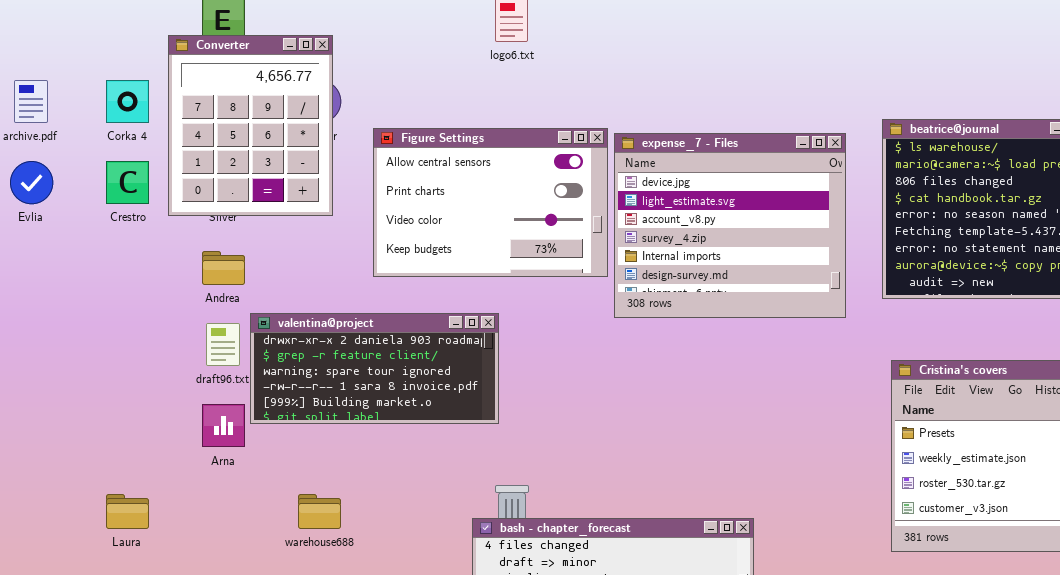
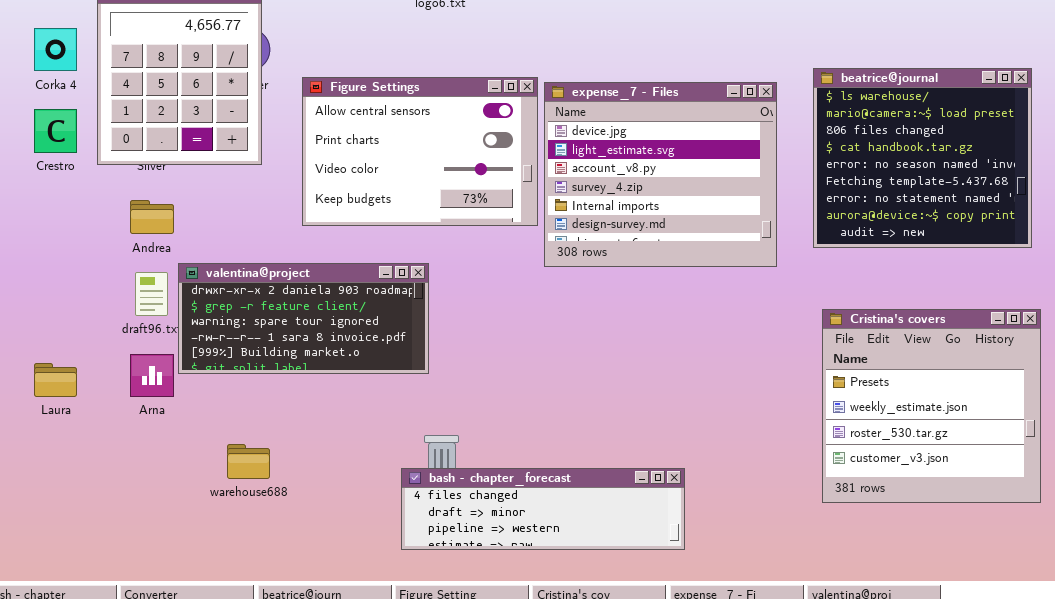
Laura: [106,494,149,529] -> [34,363,77,397], moved

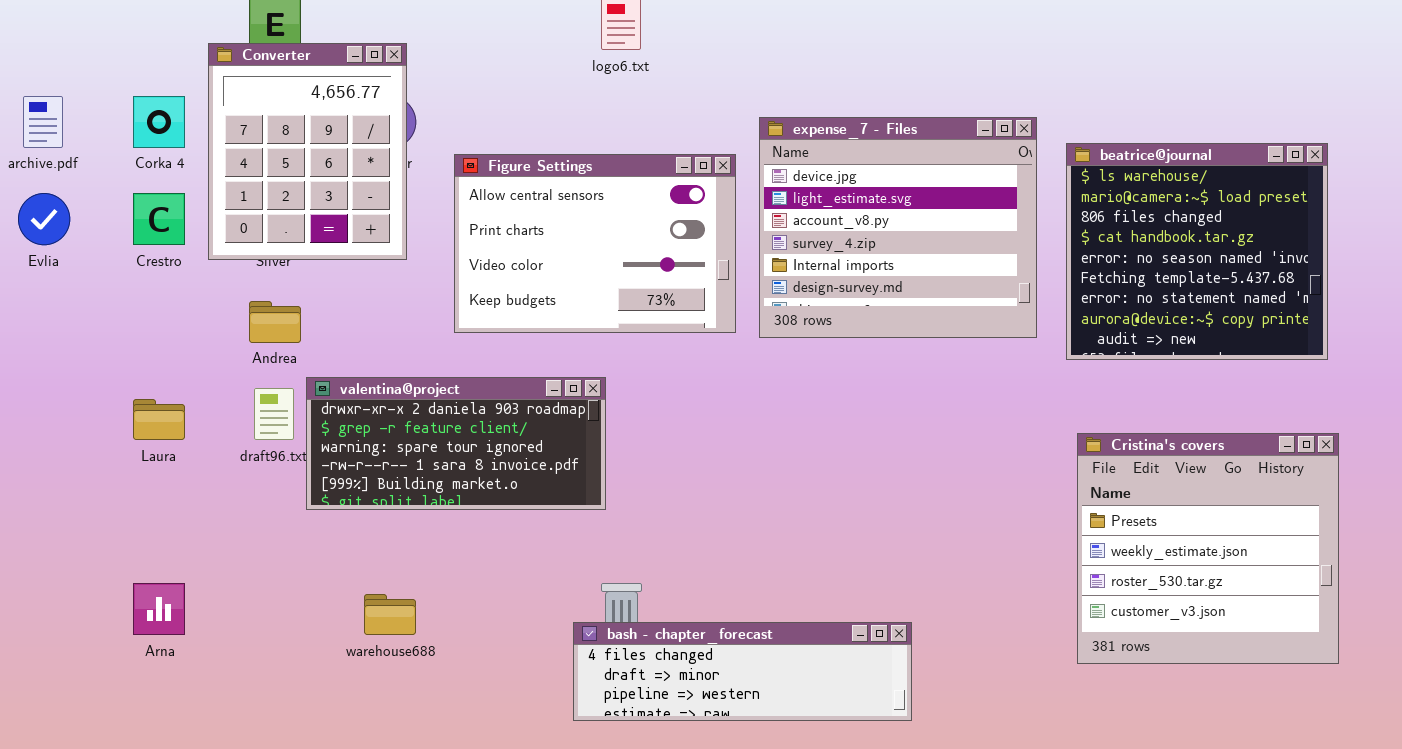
expense_7 - Files: [544,82,777,267] -> [759,117,1037,338], moved
Arna: [130,354,174,397] -> [133,583,185,635], moved
Laura: [34,363,77,397] -> [133,399,185,440], moved

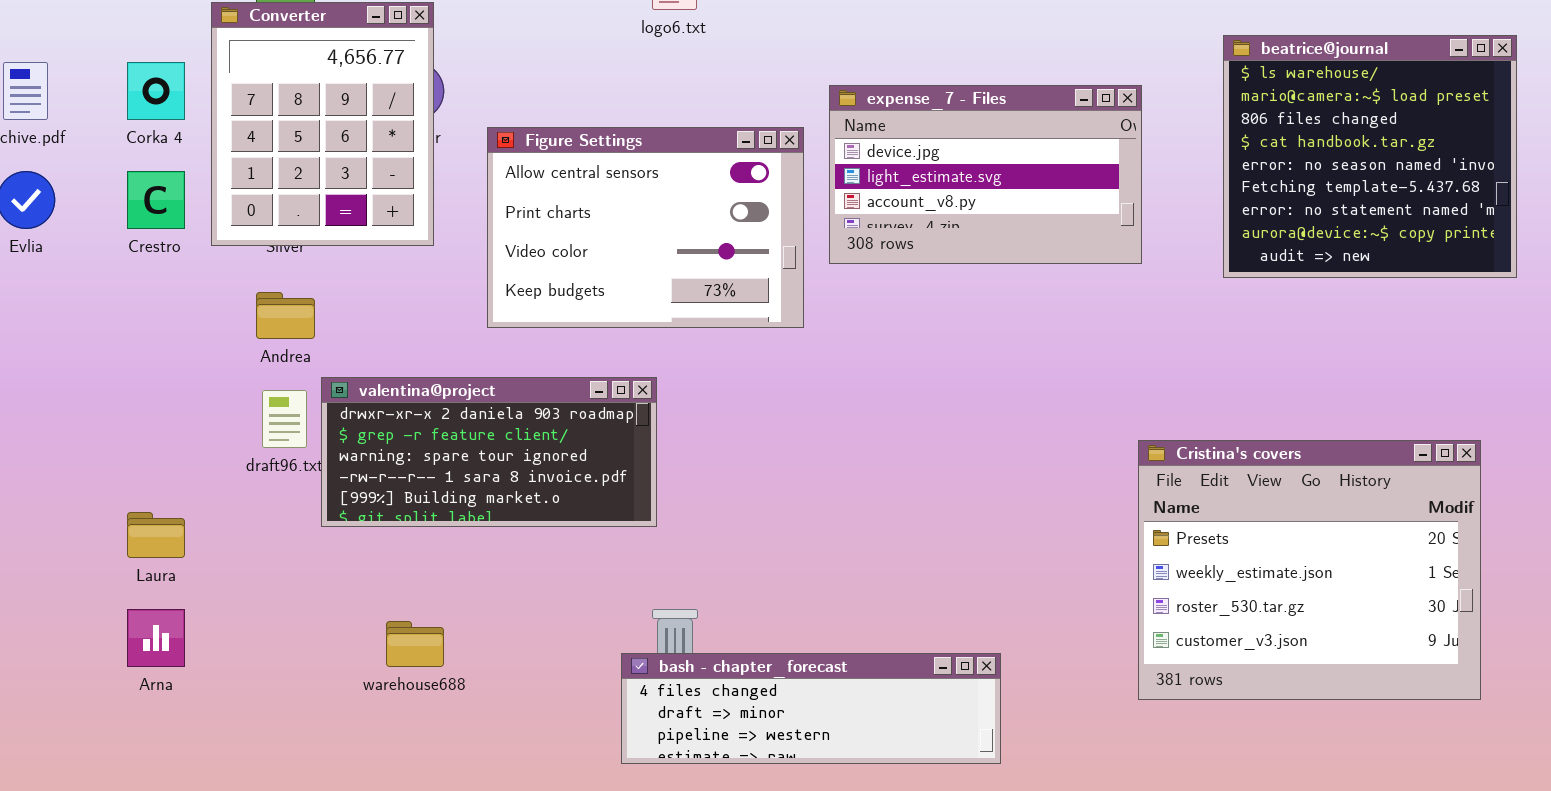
expense_7 - Files: [759,117,1037,338] -> [829,85,1142,264], resized
beatrice@journal: [1066,143,1328,360] -> [1223,35,1517,278], moved
Laura: [133,399,185,440] -> [127,512,185,558], moved
Cristina's covers: [1077,433,1339,664] -> [1138,440,1481,700], resized

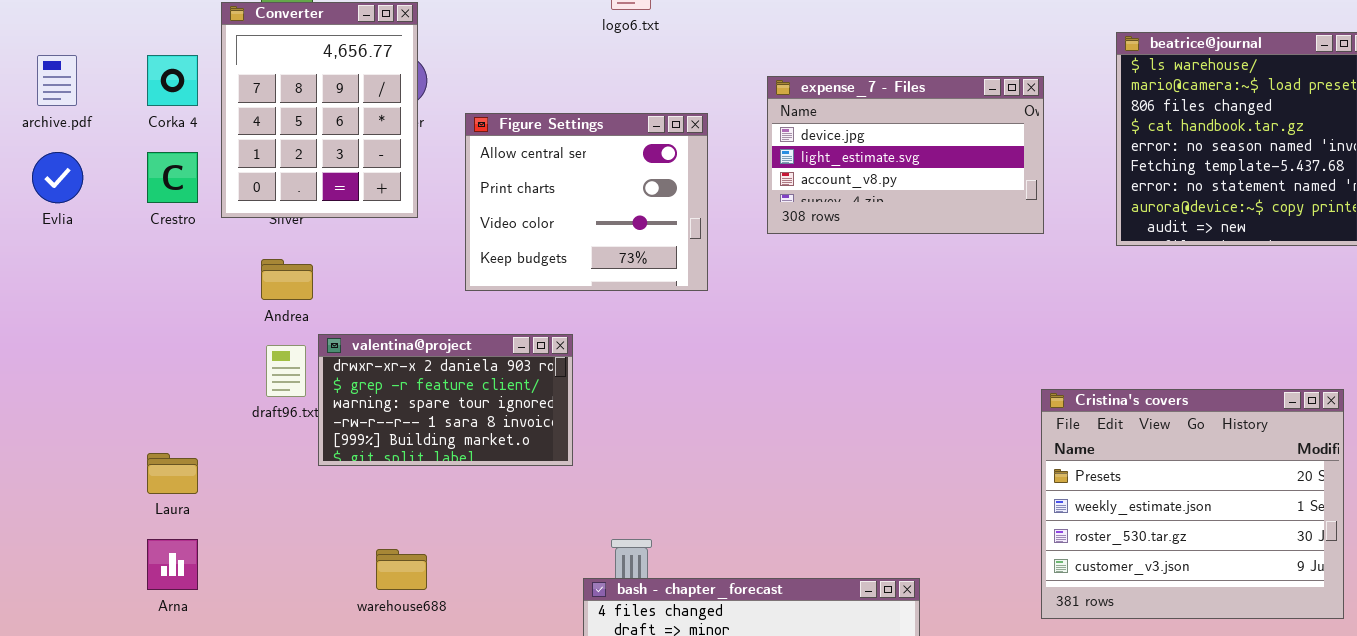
Figure Settings: [487,127,804,328] -> [465,113,708,291], resized
valentina@project: [321,377,657,527] -> [318,334,573,466], resized

